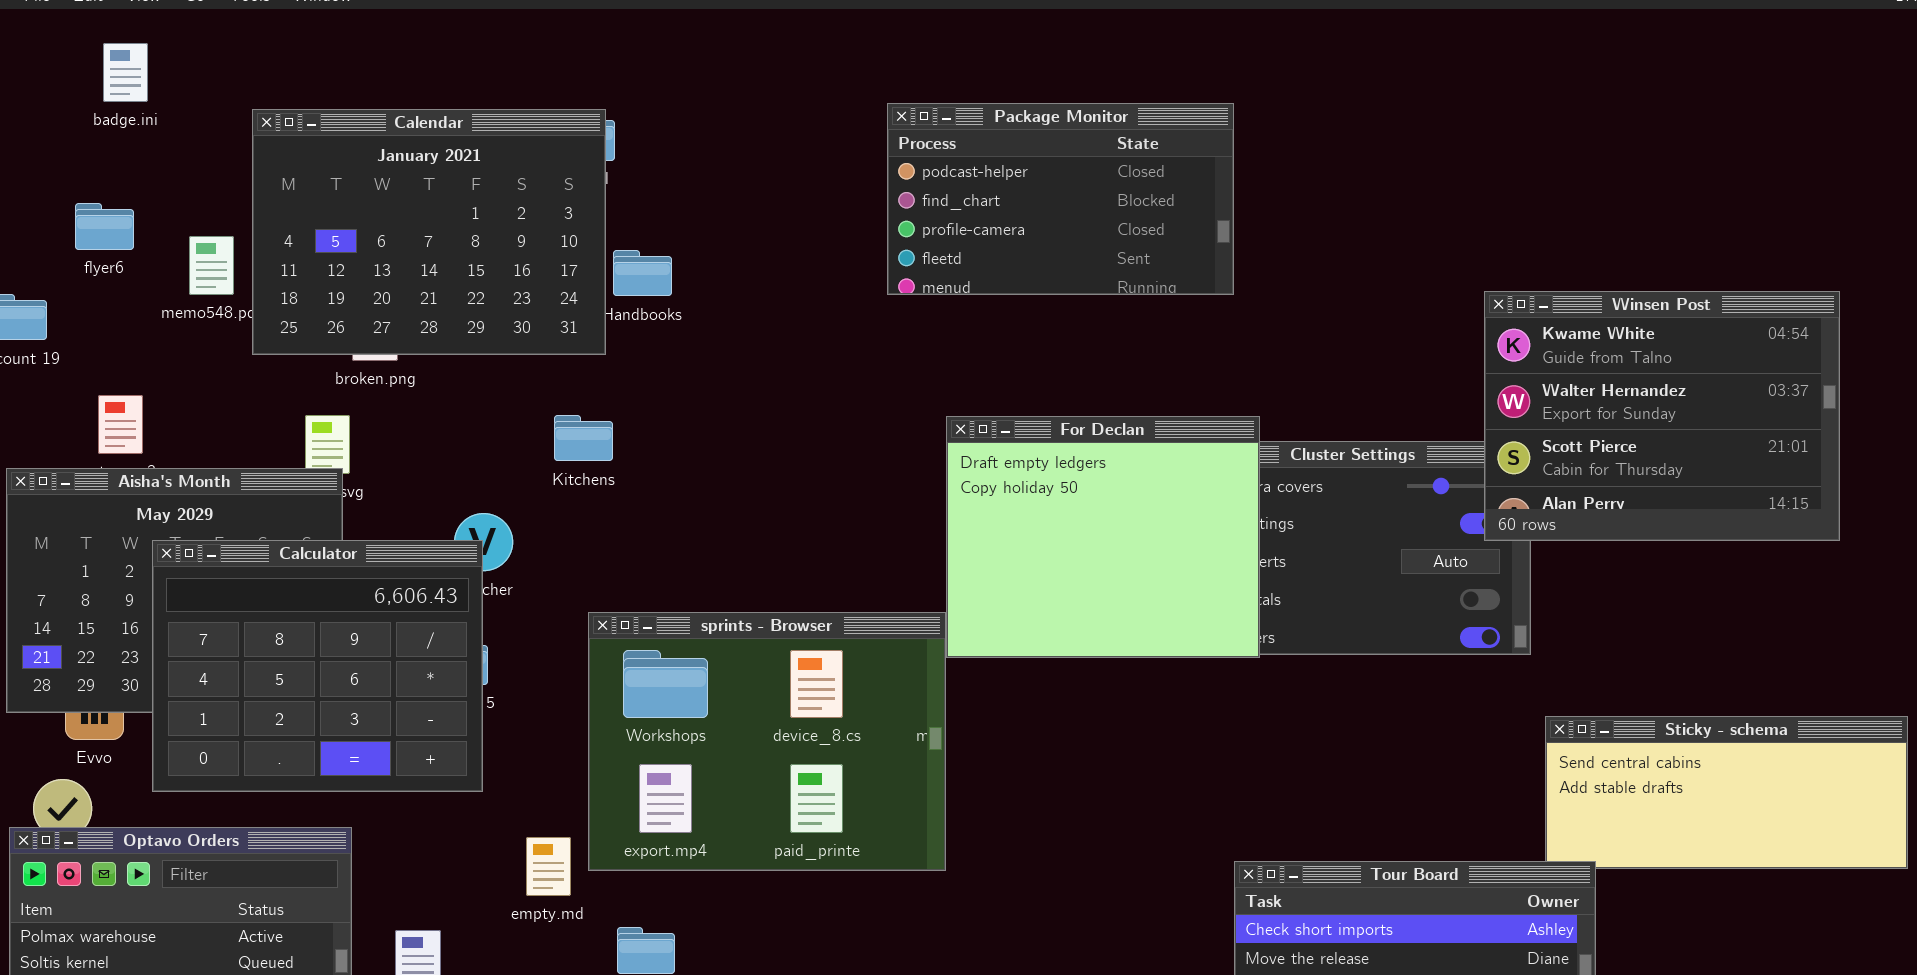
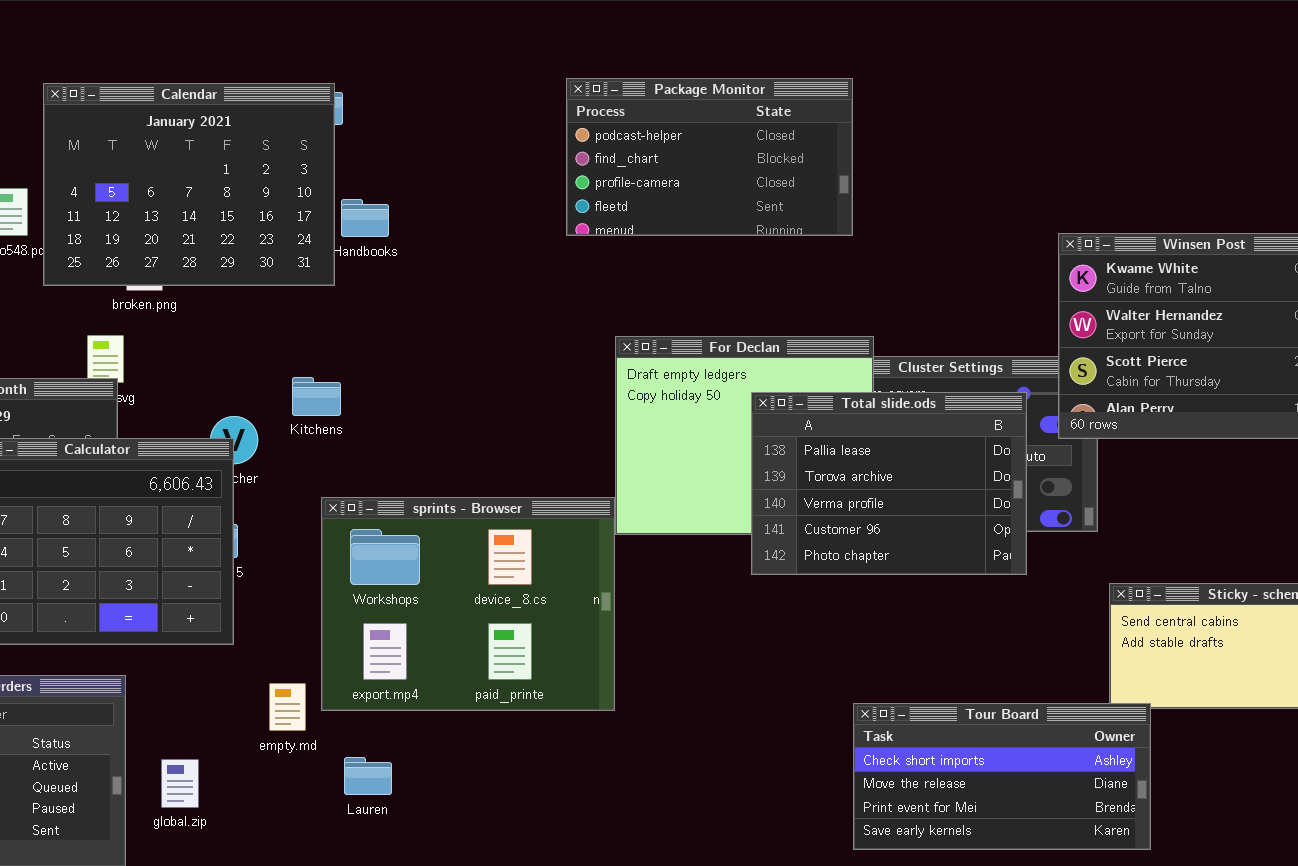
Kitchens: [554,415,613,461] -> [292,377,341,416], moved
Total slide.ods: none -> [751,392,1027,575], opened

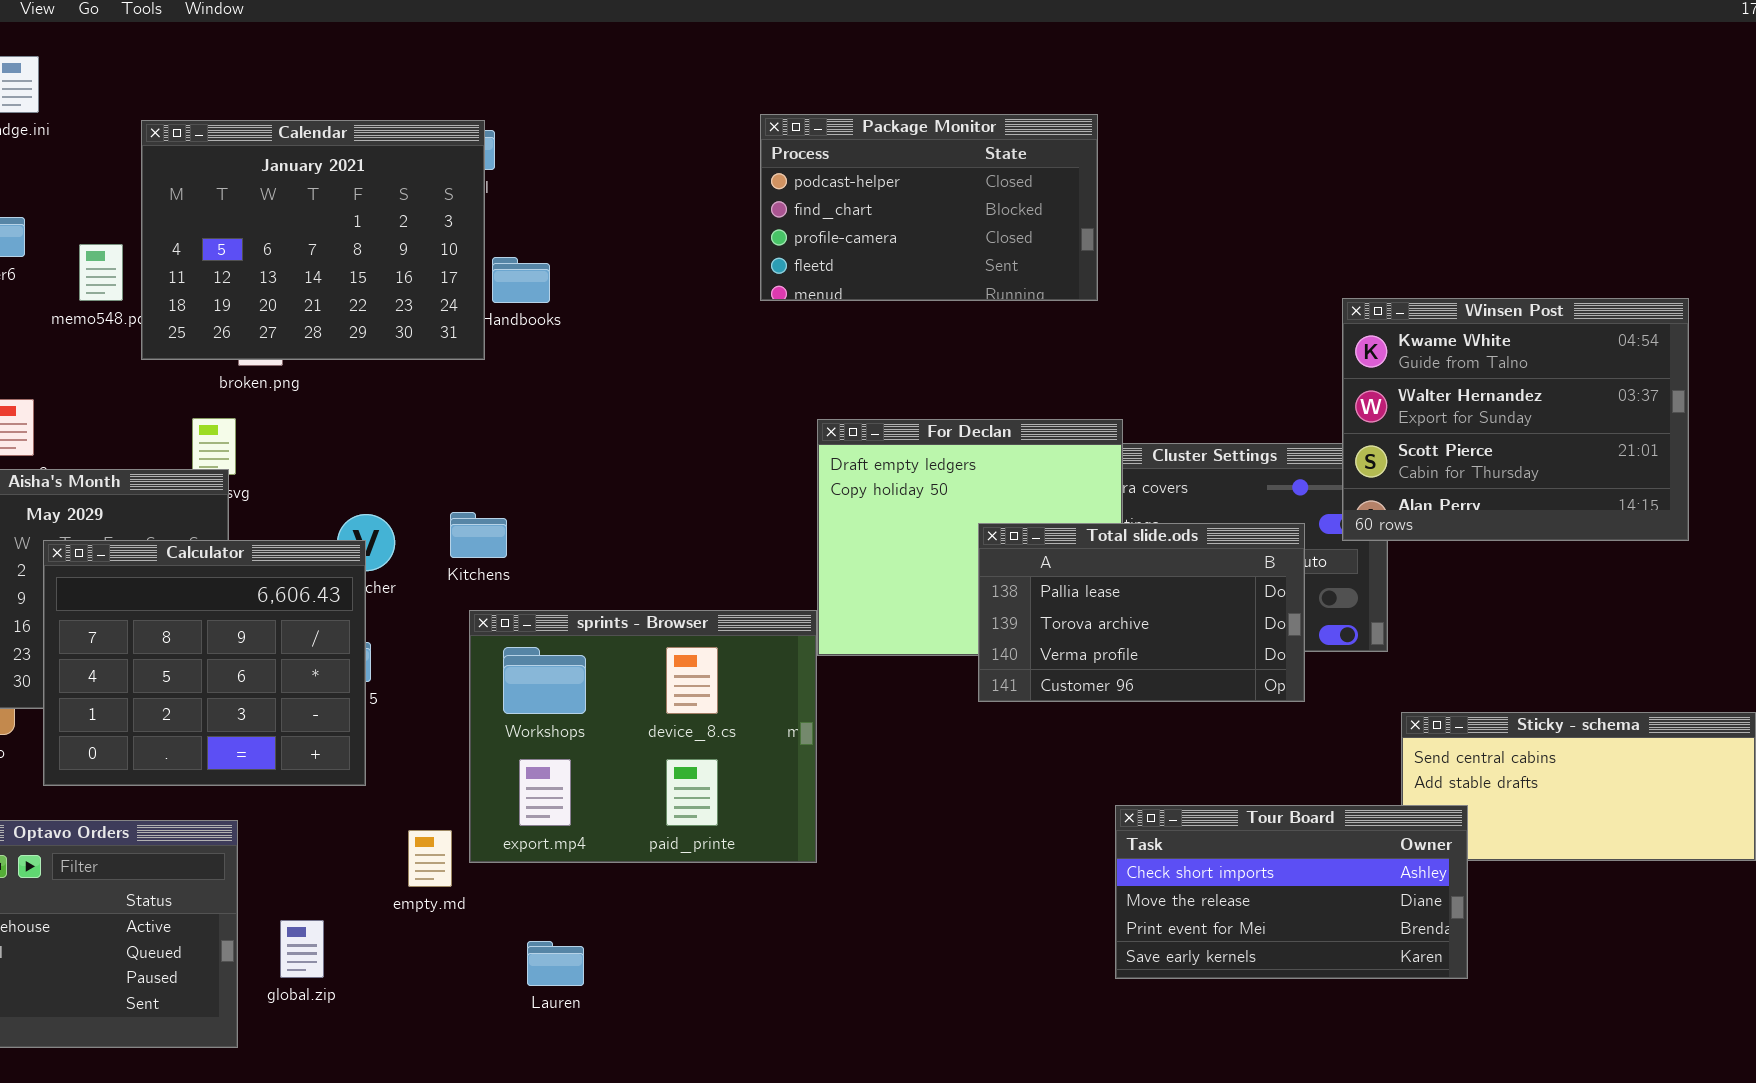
Kitchens: [292,377,341,416] -> [450,512,507,558], moved
Total slide.ods: [751,392,1027,575] -> [978,523,1305,702], resized
Tour Board: [853,703,1151,850] -> [1115,805,1468,979], moved
Lauren: [344,757,392,795] -> [527,941,584,986], moved

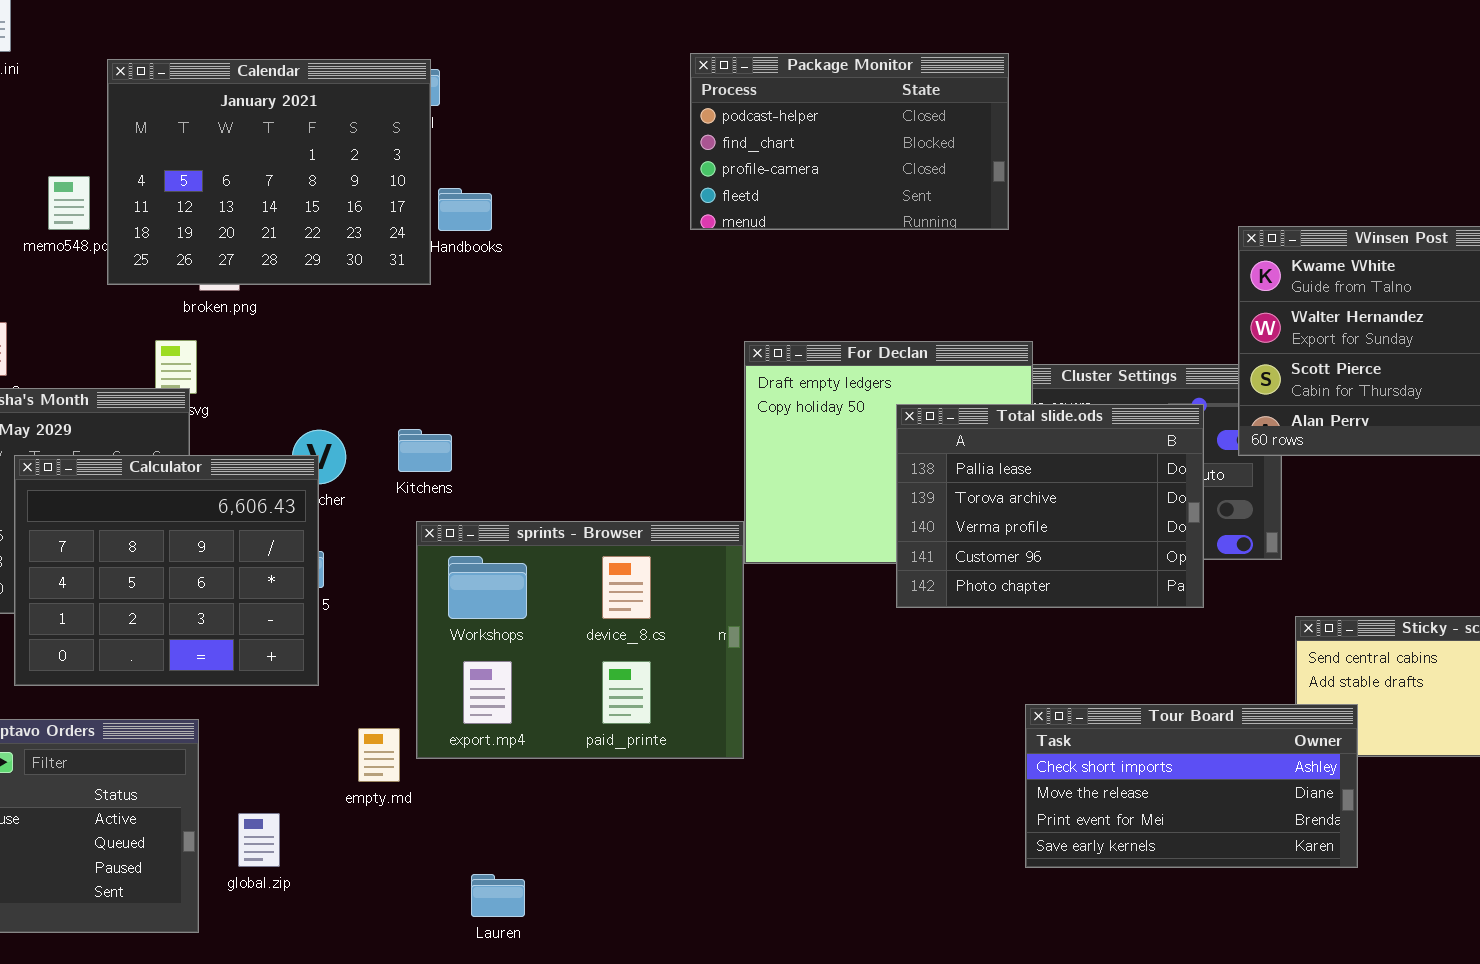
Total slide.ods: [978,523,1305,702] -> [896,404,1204,608], resized
Lauren: [527,941,584,986] -> [471,874,525,917], moved

